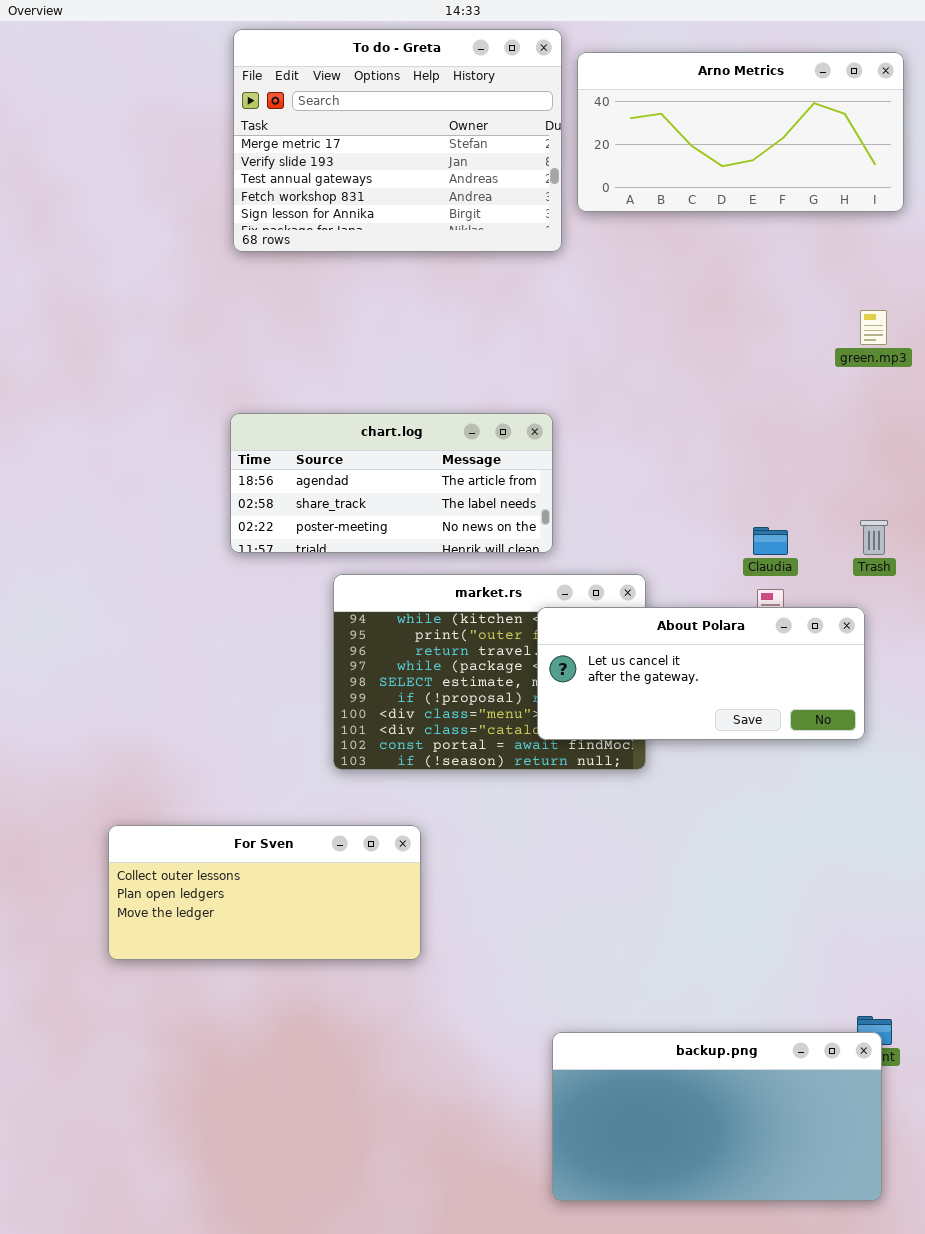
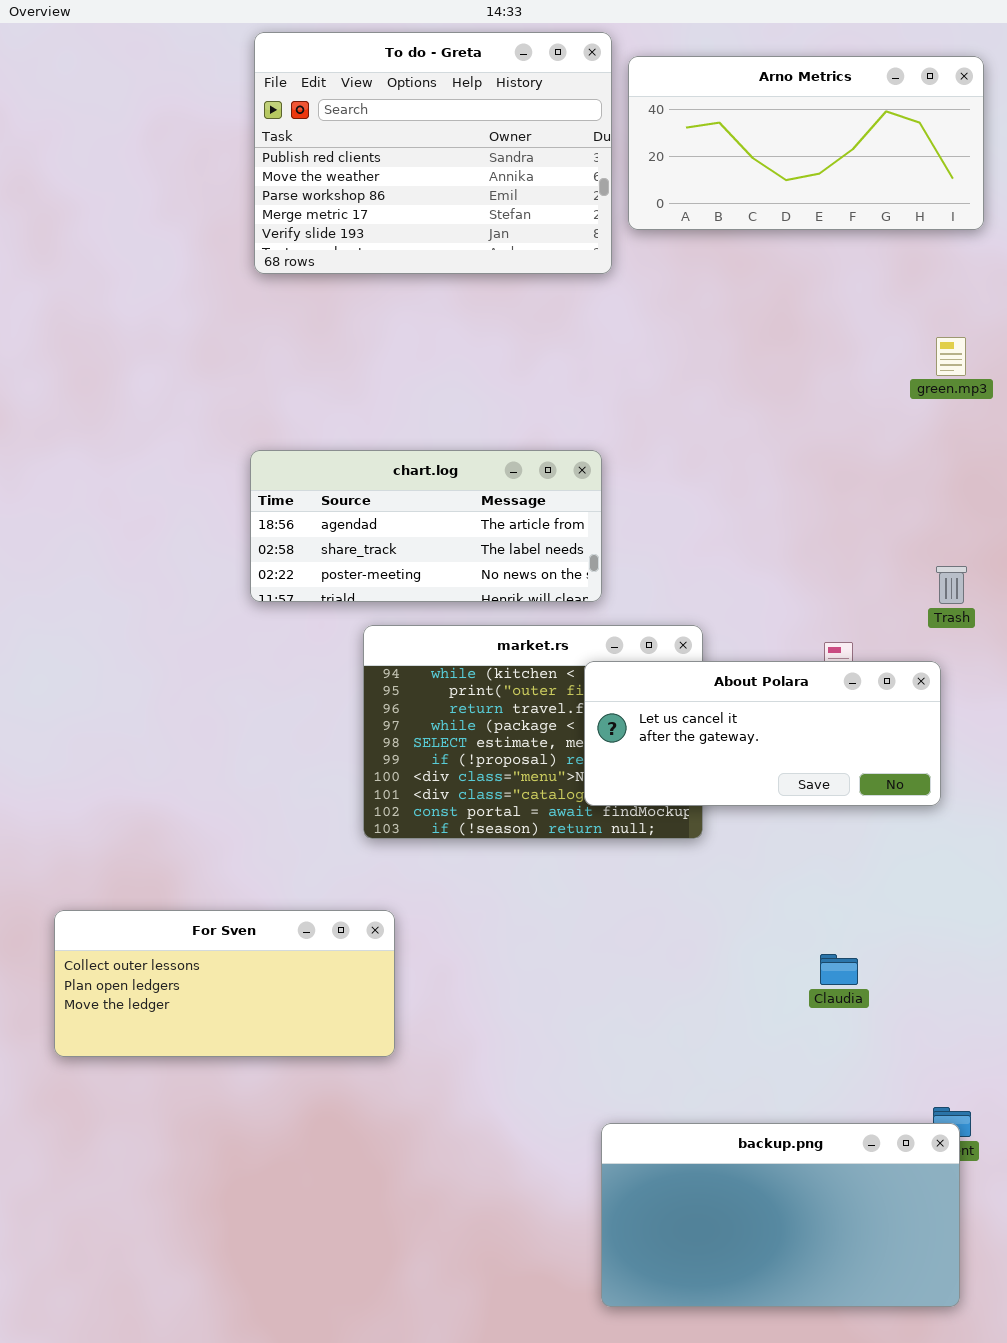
To do - Greta: [233,29,562,252] -> [254,32,612,274], scrolled up 3 rows
Claudia: [753,527,788,555] -> [820,954,858,985], moved
For Sven: [108,825,421,960] -> [54,910,395,1057], moved

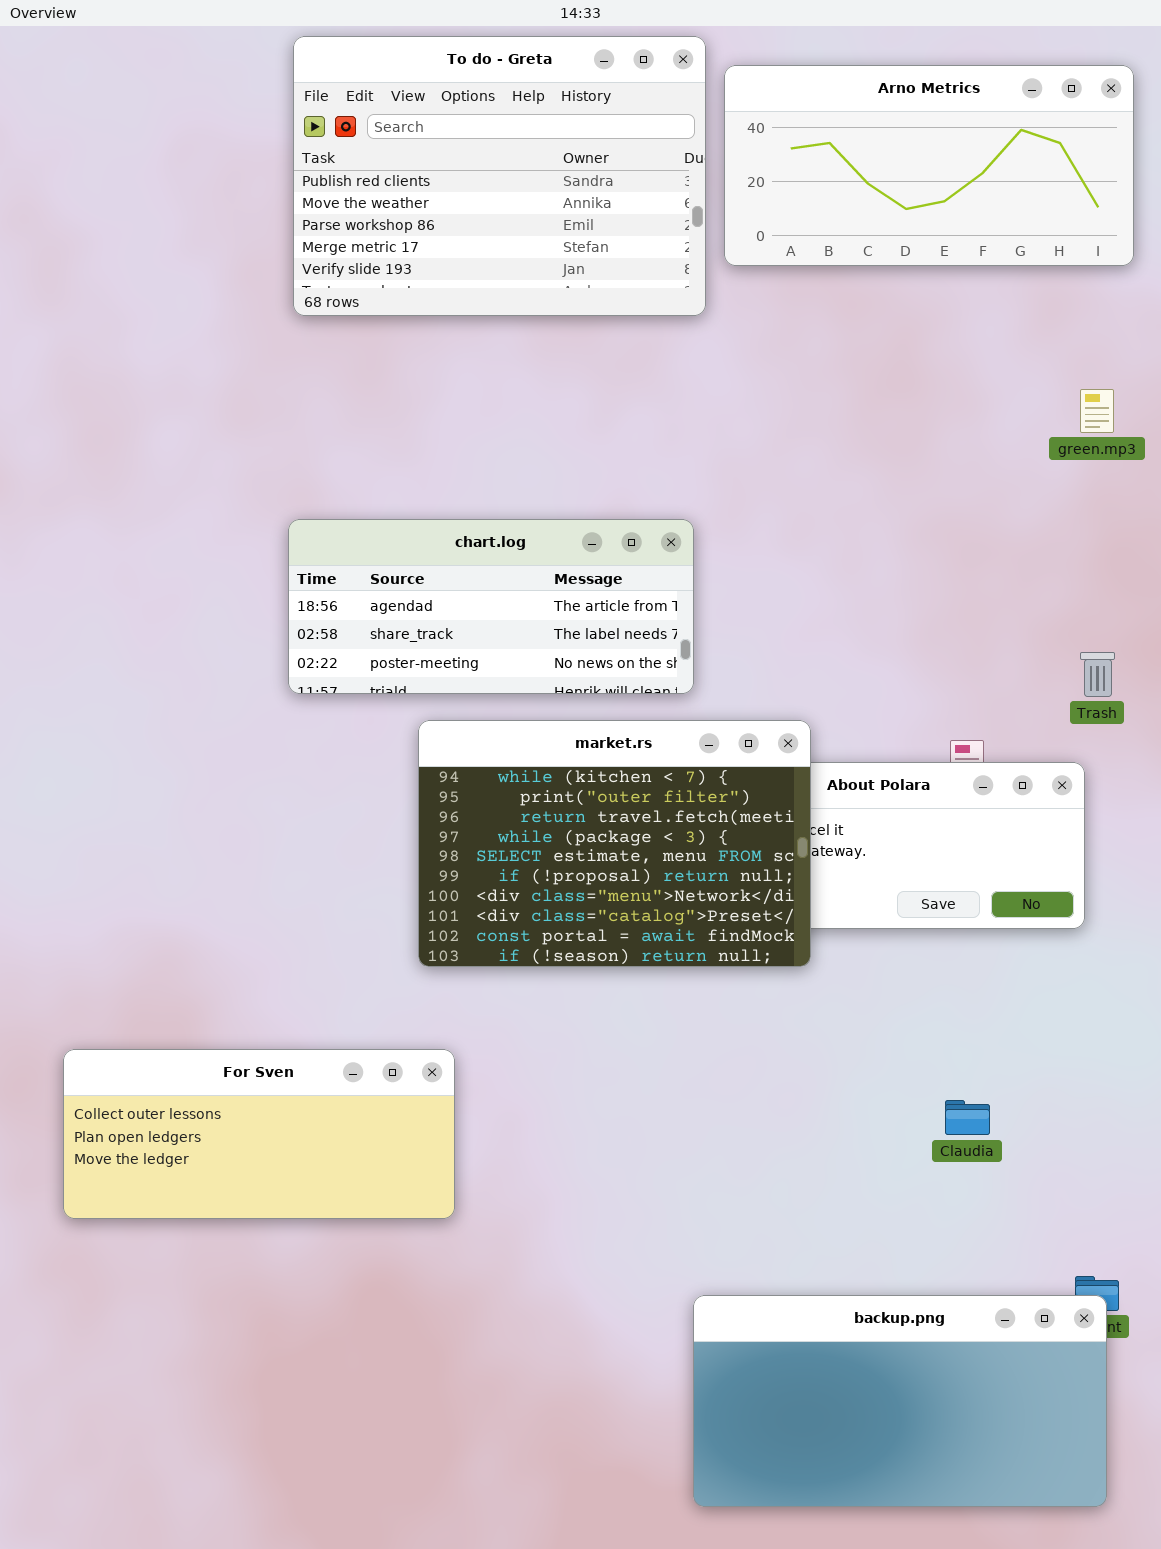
market.rs: [363,625,703,839] -> [418,720,811,967], raised

